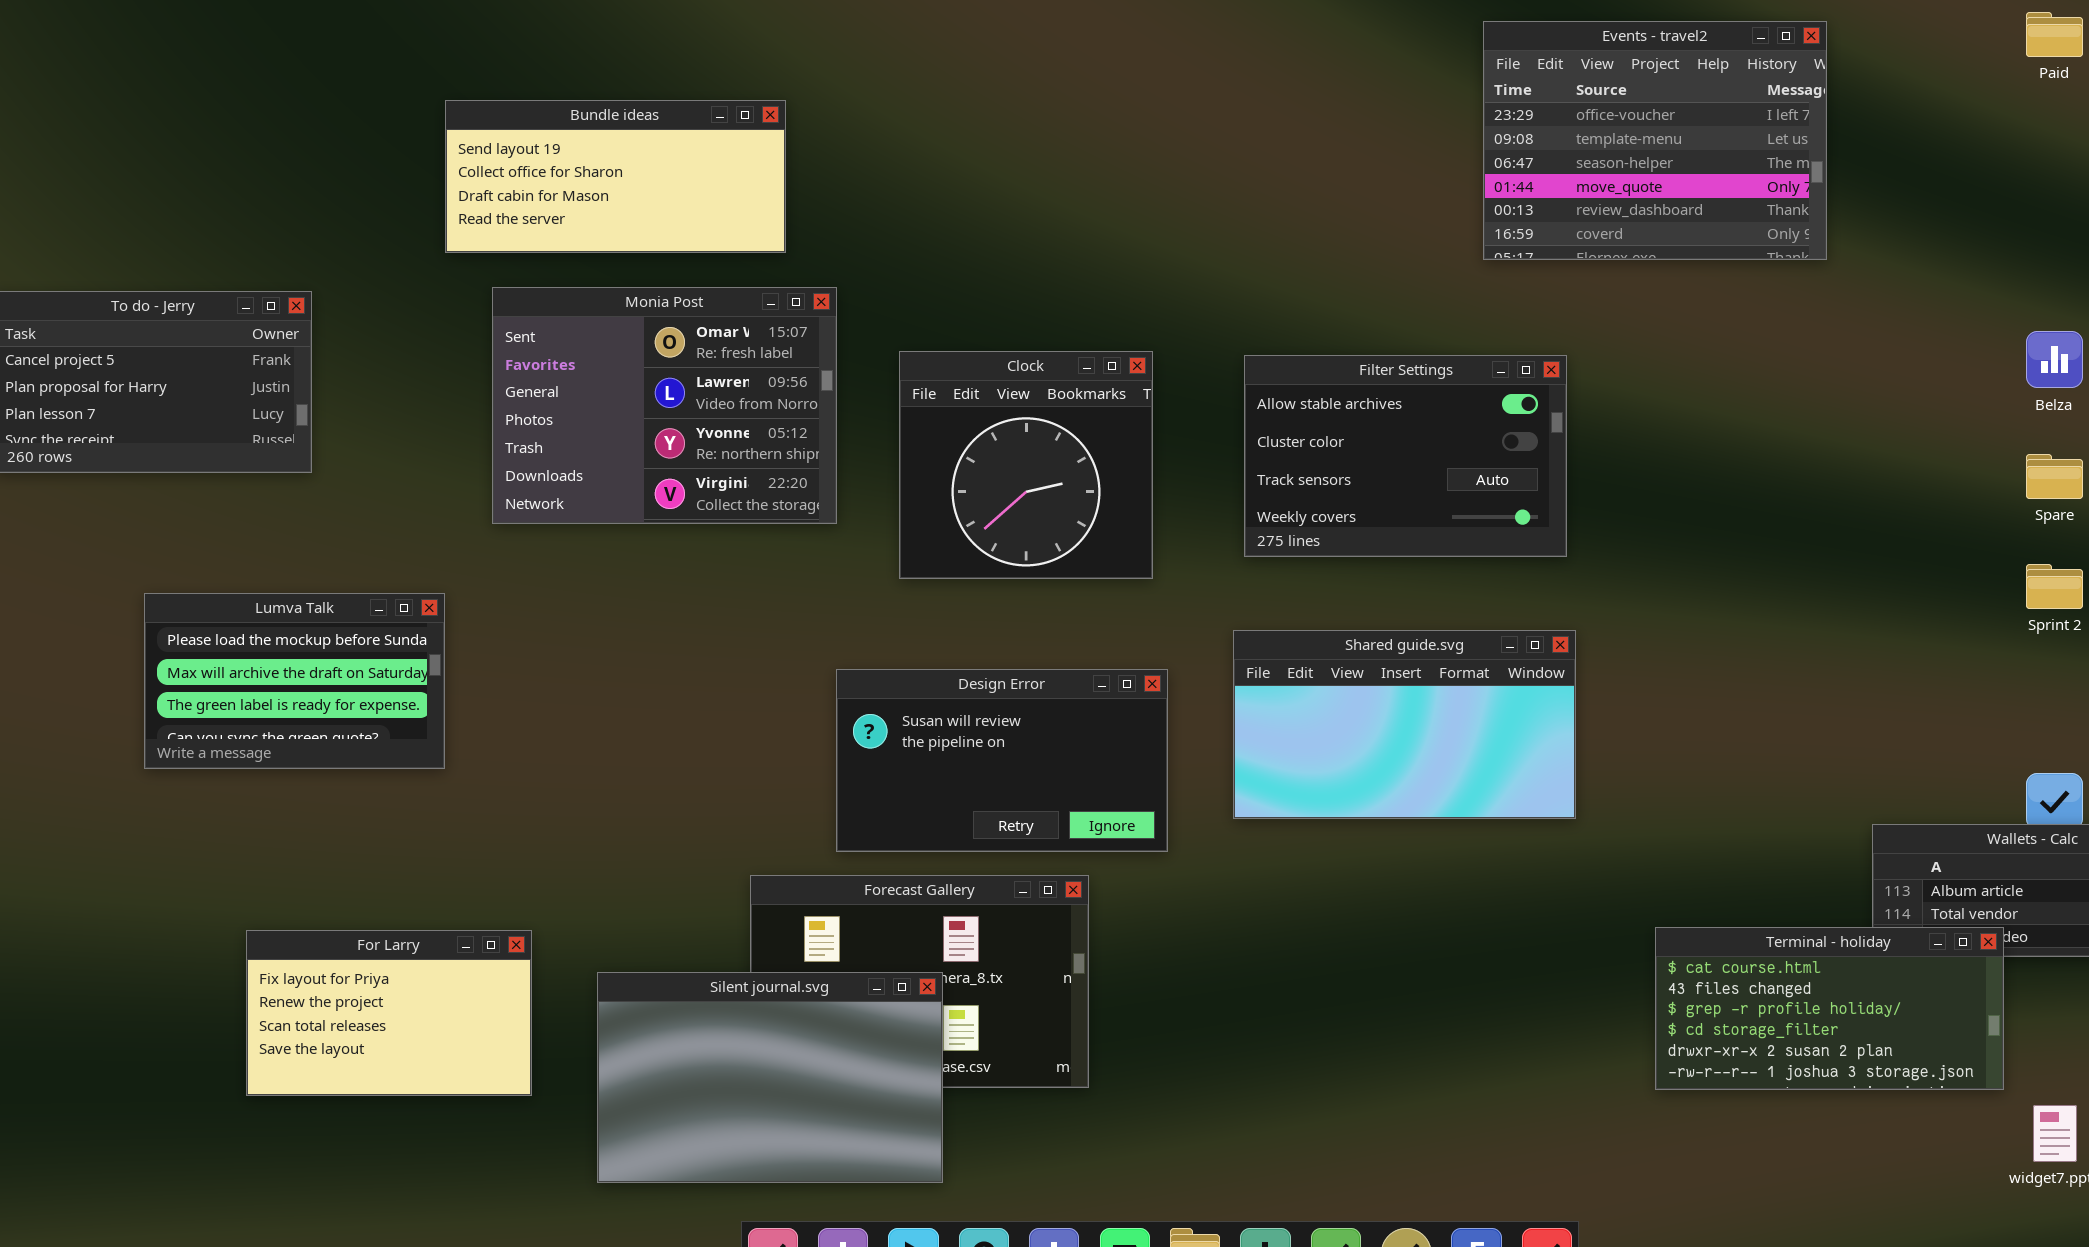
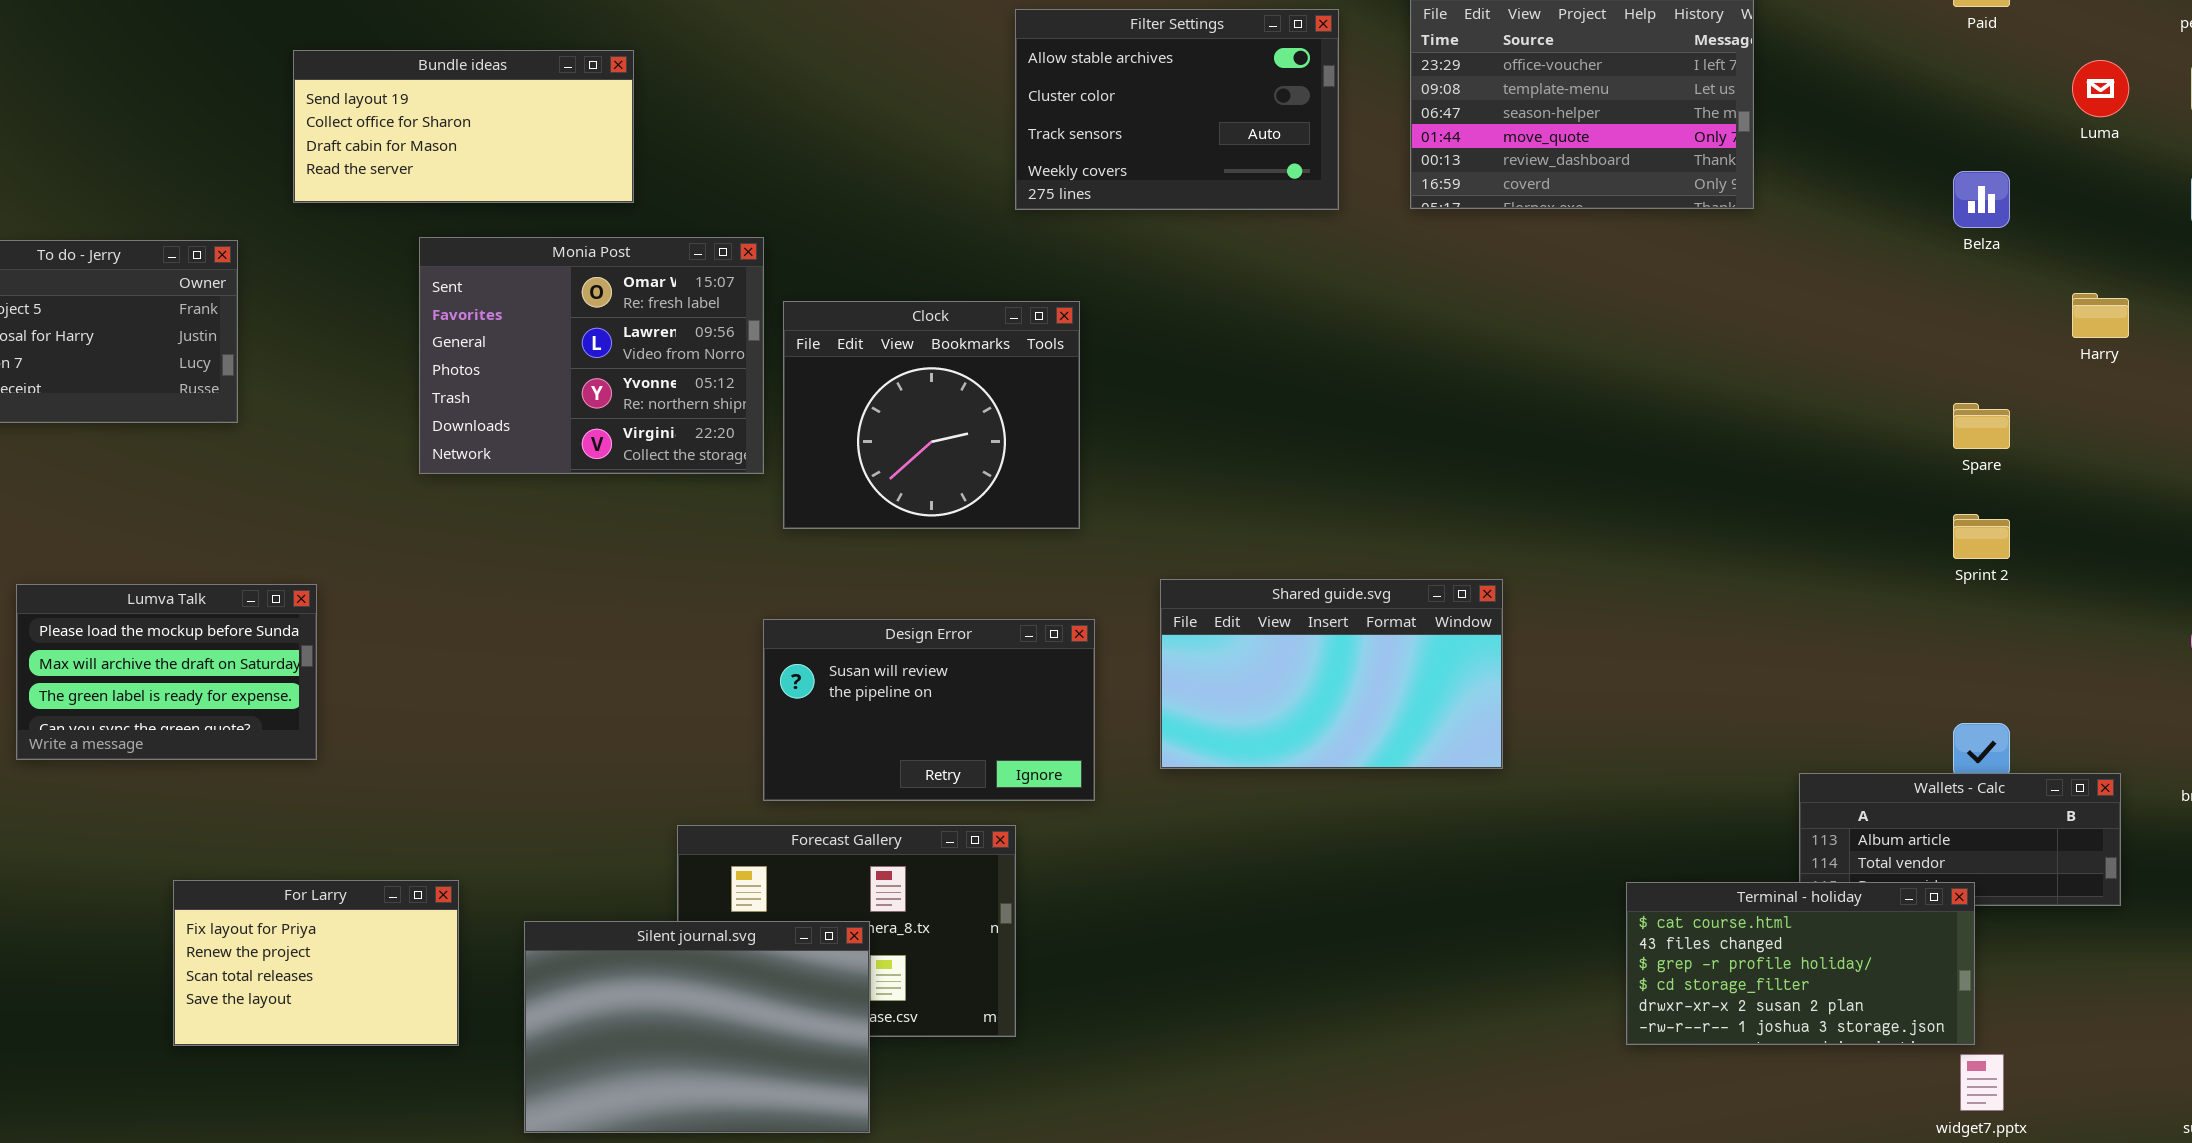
Bundle ideas: [445,100,786,253] -> [293,50,634,203], moved
Belza: [2026,331,2083,388] -> [1953,171,2010,228], moved
Clock: [899,351,1153,579] -> [783,301,1080,529], resized
Filter Settings: [1244,355,1567,557] -> [1015,9,1339,210], moved
Lumva Talk: [144,593,445,769] -> [16,584,317,760], moved
Terminal - holiday: [1655,927,2004,1090] -> [1626,882,1975,1045], moved

